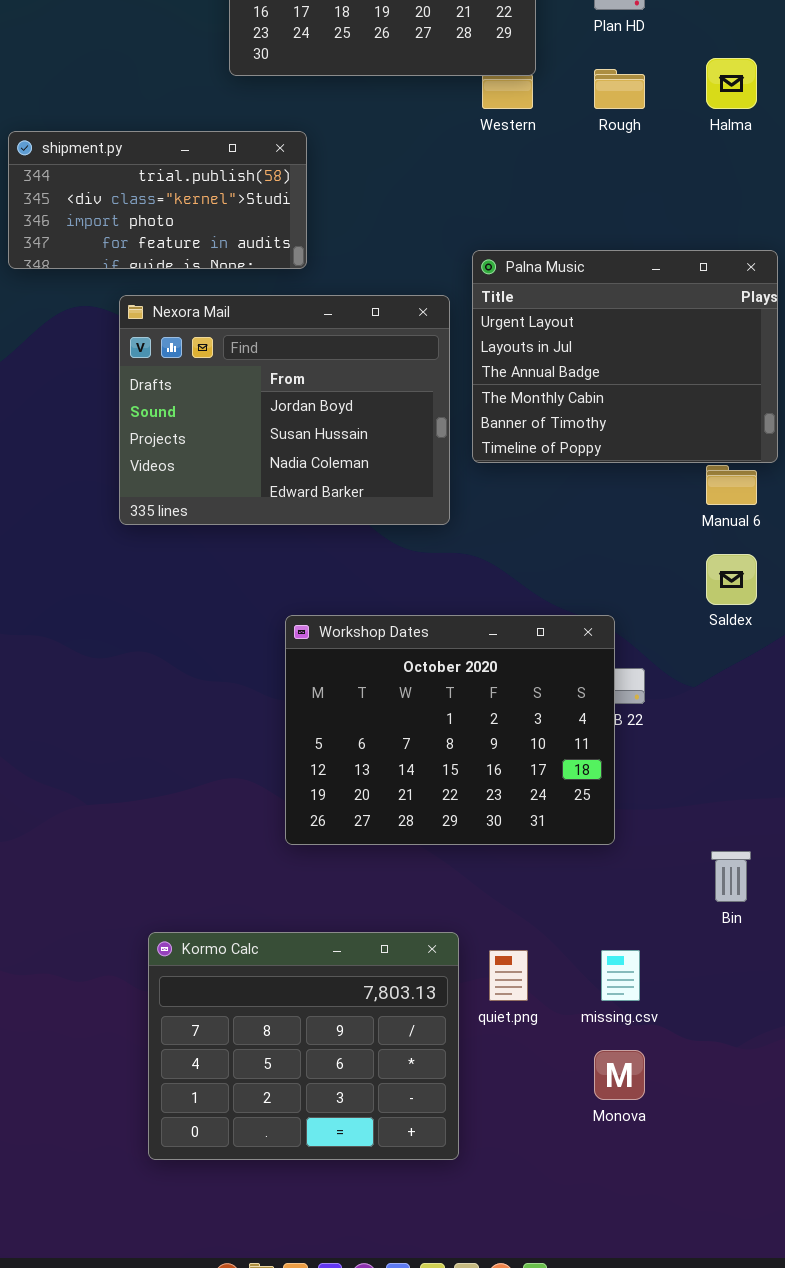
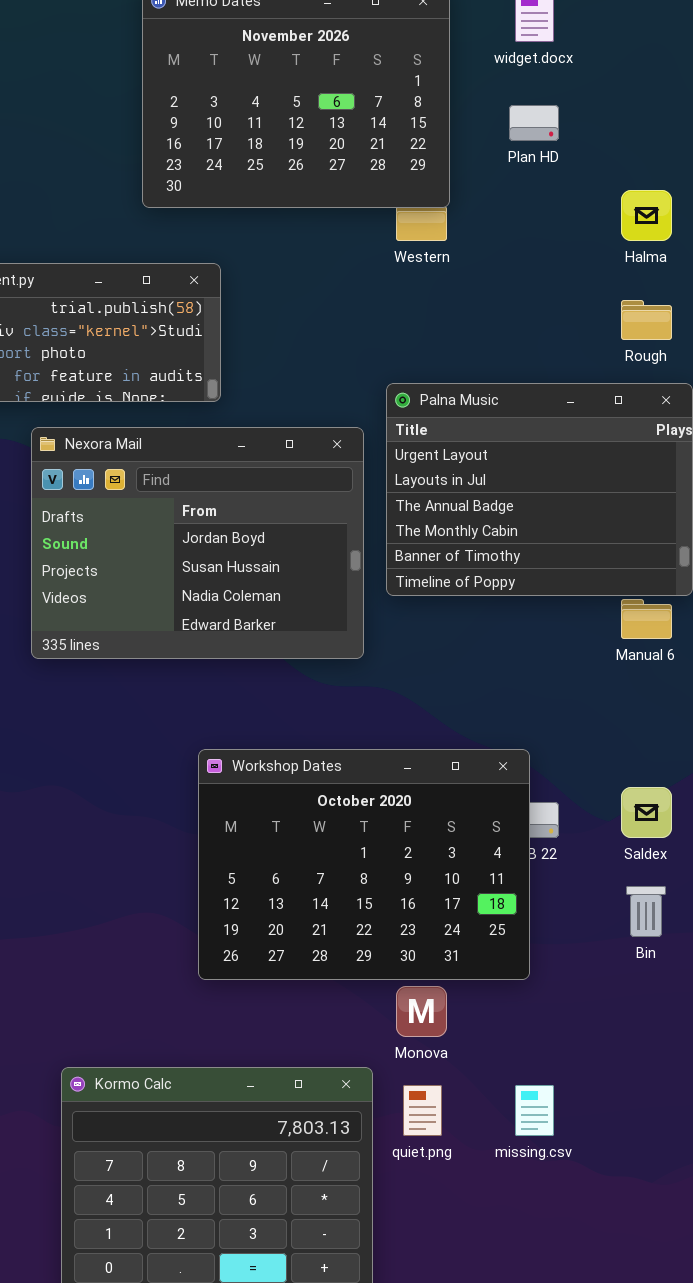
Rough: [594,69,645,109] -> [621,300,672,340], moved
Saldex: [706,554,757,605] -> [621,787,672,838], moved
Bin: [711,851,751,902] -> [626,886,666,937], moved
Monova: [594,1050,645,1100] -> [396,986,447,1037], moved

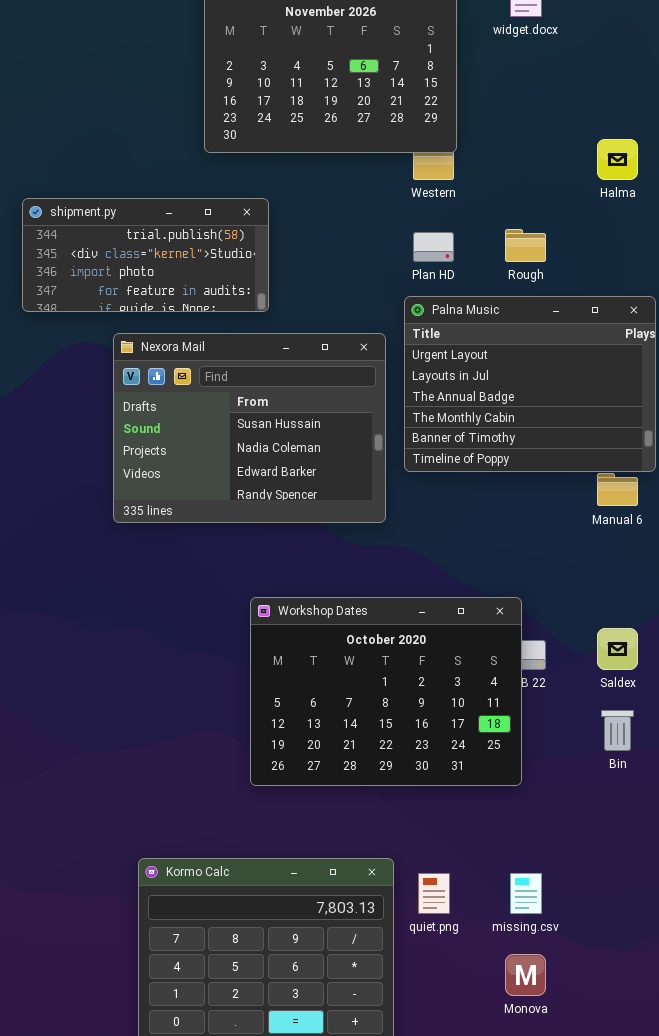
Plan HD: [509,105,559,141] -> [413,232,454,262], moved
Rough: [621,300,672,340] -> [505,229,546,262], moved
Nexora Mail: [31,427,364,659] -> [113,333,386,523], scrolled down 1 row
Monova: [396,986,447,1037] -> [505,954,546,996], moved

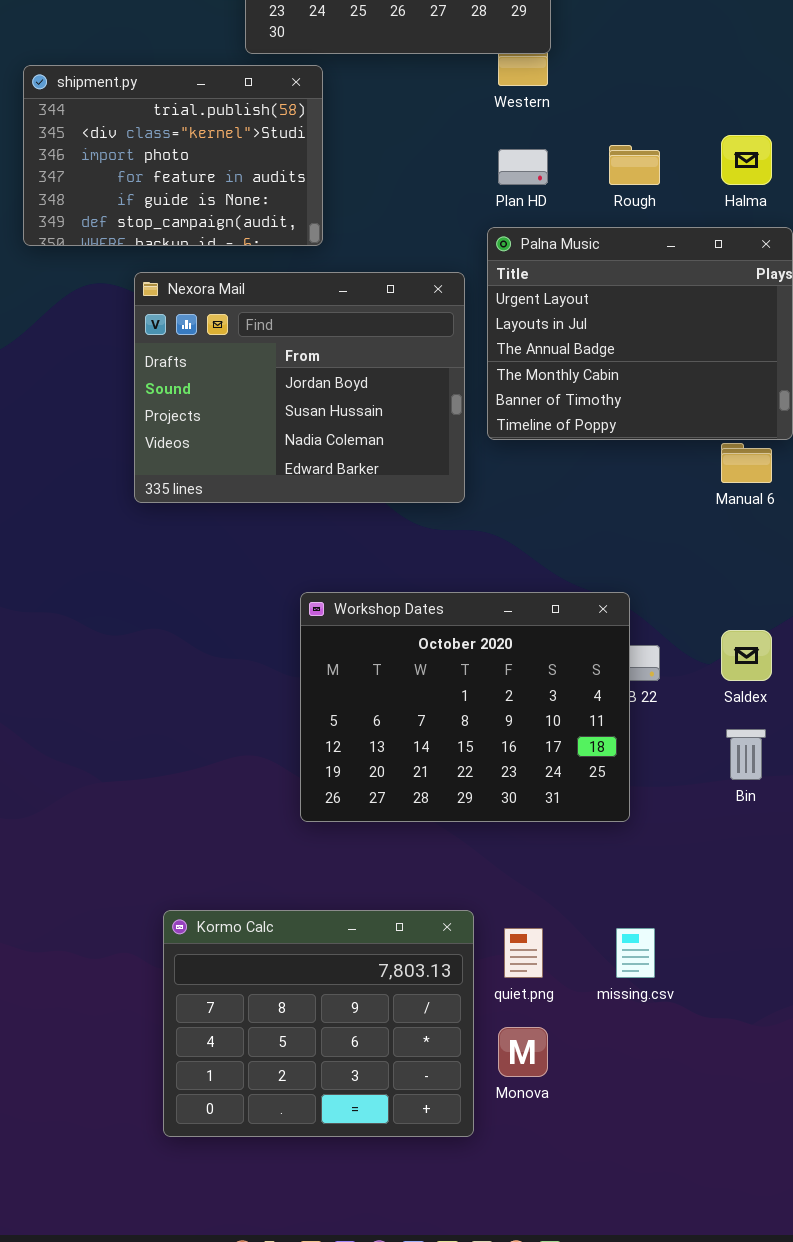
Halma: [597,139,638,180] -> [721,135,772,185], moved
shipment.py: [22,198,269,312] -> [23,65,323,246], resized
Nexora Mail: [113,333,386,523] -> [134,272,465,503], scrolled up 1 row
Monova: [505,954,546,996] -> [498,1027,548,1077], moved

